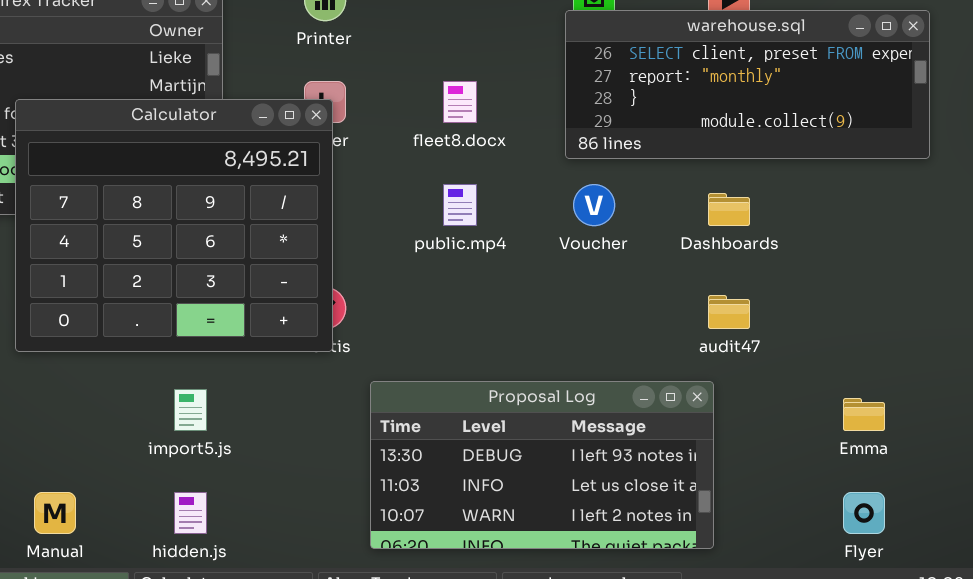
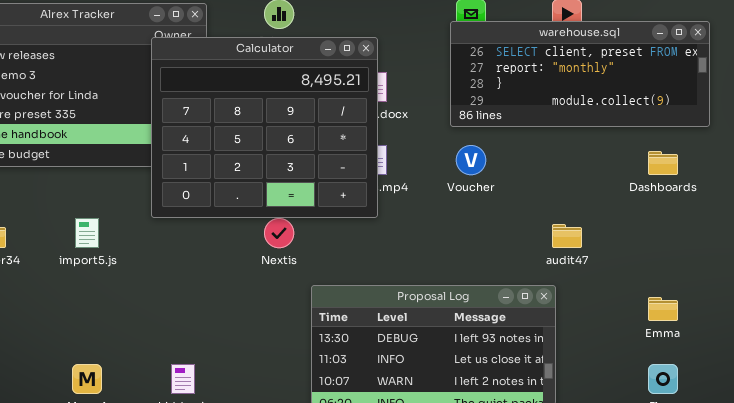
Calculator: [15,99,333,352] -> [151,37,378,218], moved
Dashboards: [708,193,750,226] -> [648,151,678,175], moved
import5.js: [174,389,207,431] -> [75,218,99,248], moved

